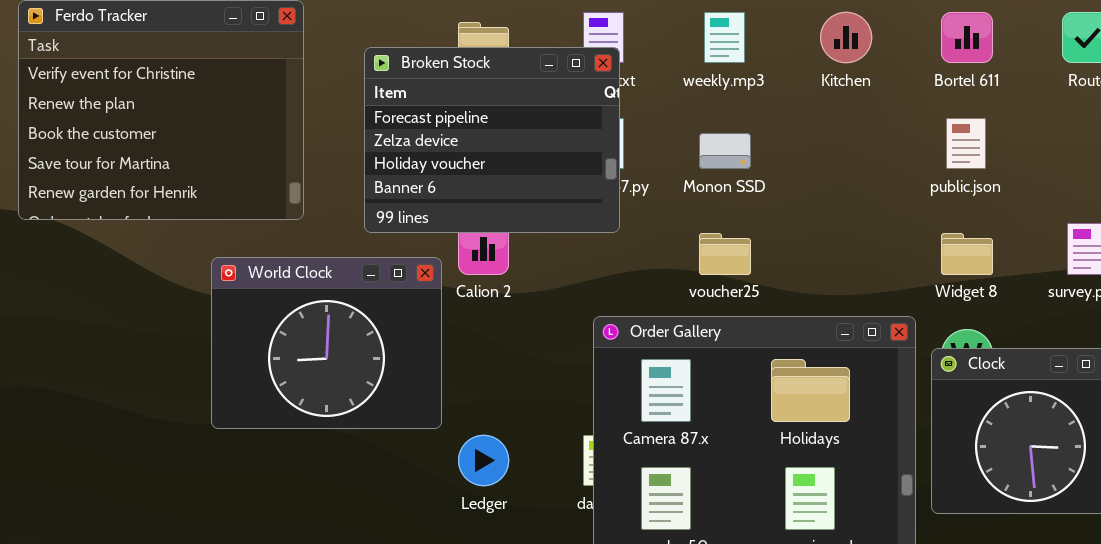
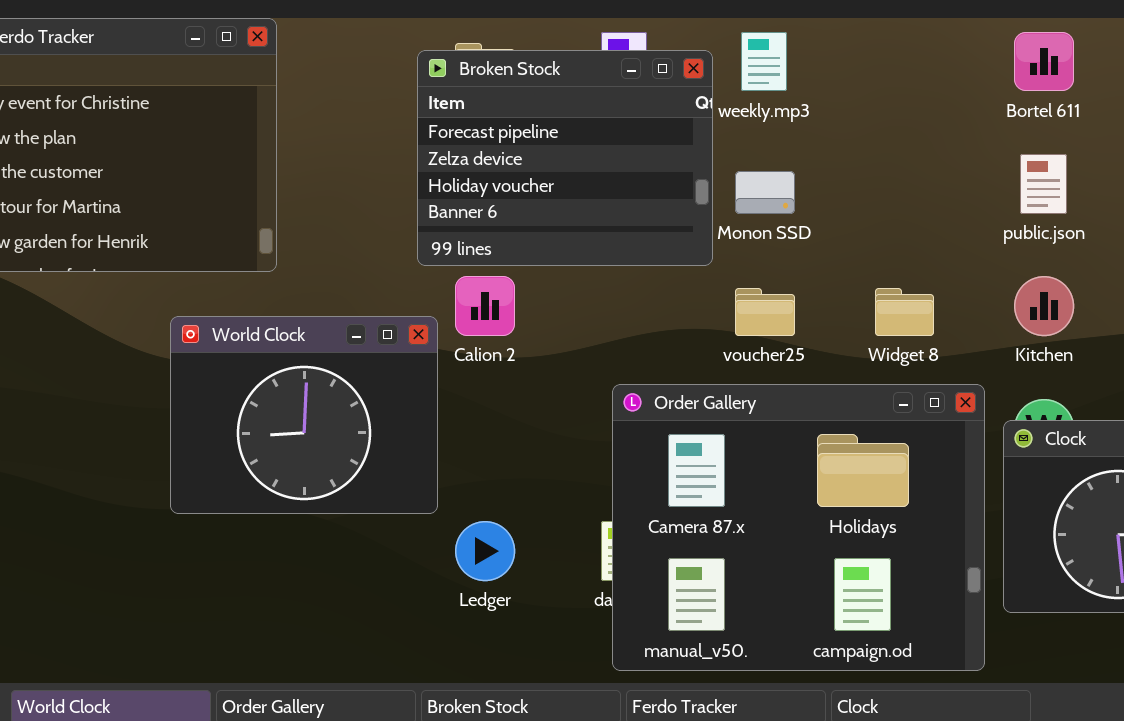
Kitchen: [820,12,872,63] -> [1014,276,1074,336], moved
Broken Stock: [364,47,620,233] -> [417,50,713,266], moved
Widget 8: [941,233,993,275] -> [875,288,934,336], moved

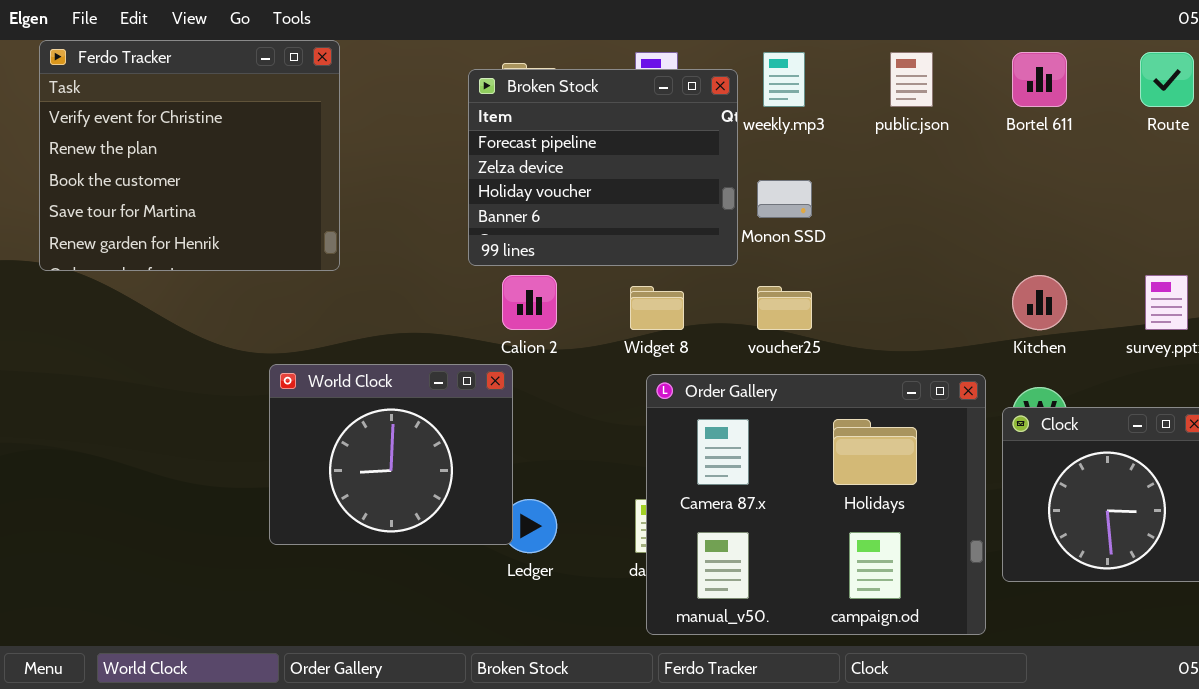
public.json: [1020,154,1067,214] -> [890,52,933,107], moved
Widget 8: [875,288,934,336] -> [630,286,684,330], moved
World Clock: [170,316,438,514] -> [269,364,513,545], moved

